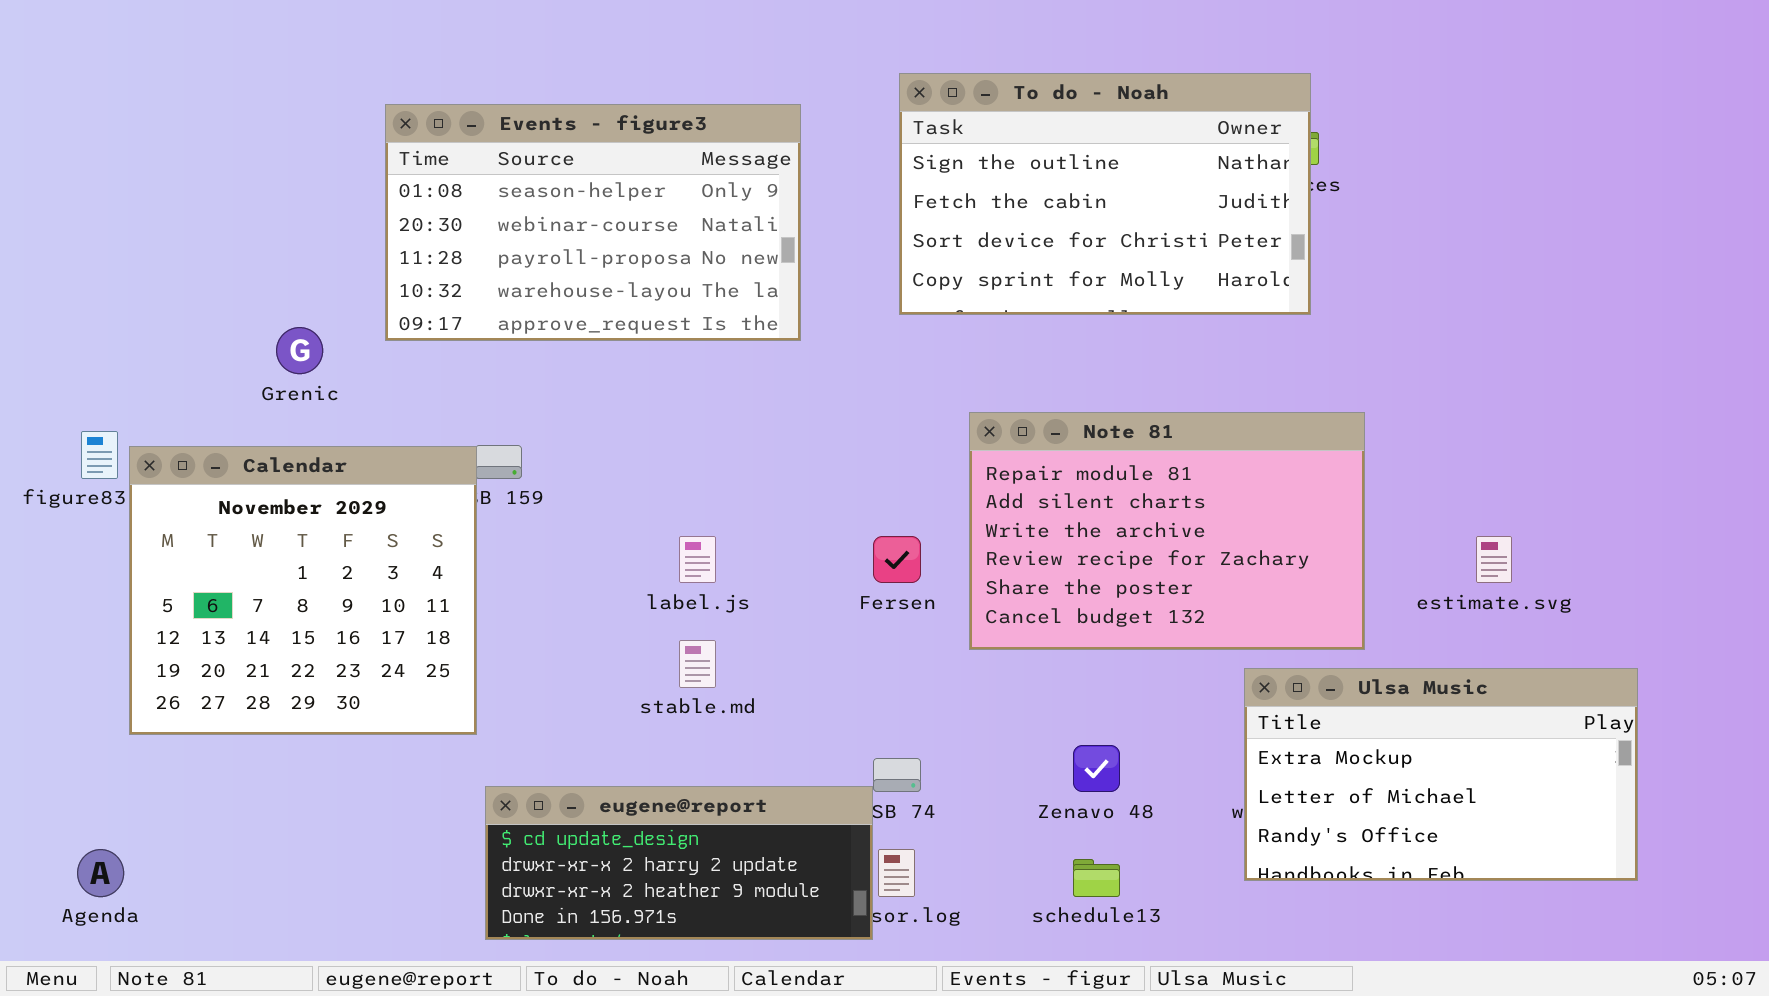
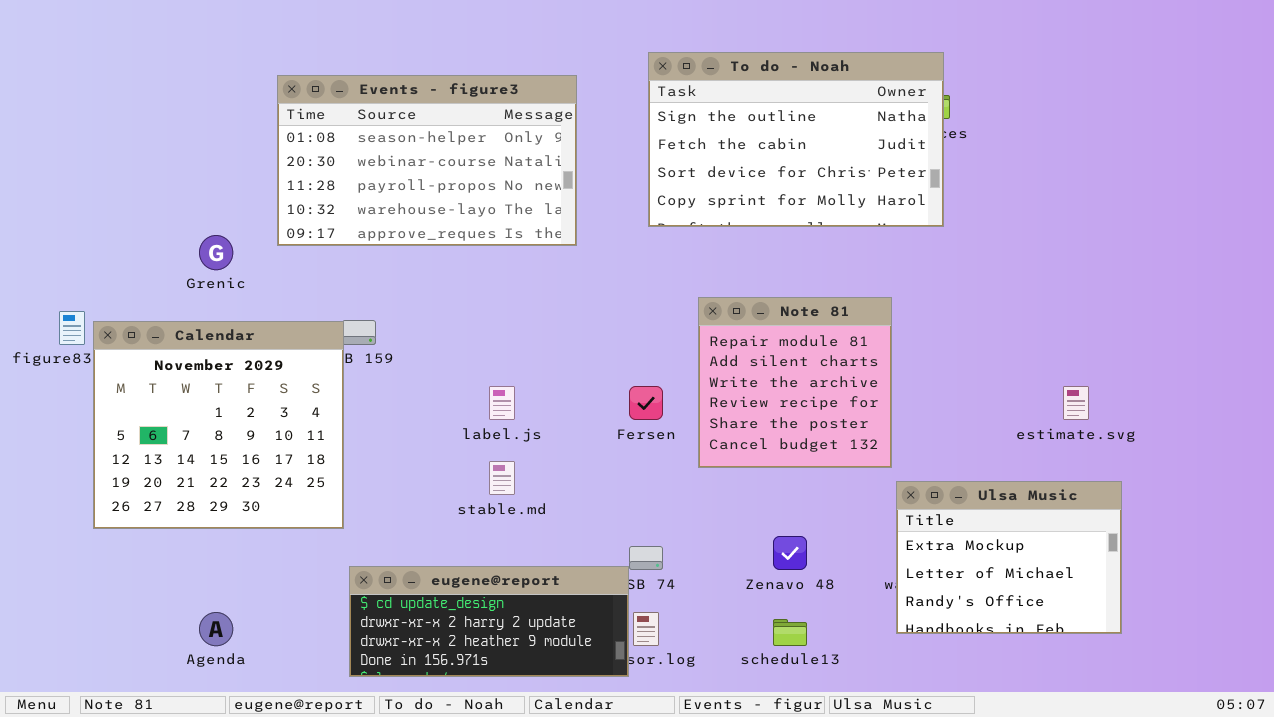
Note 81: [969,412,1365,650] -> [698,297,892,468], resized
Ulsa Music: [1244,668,1638,881] -> [896,481,1122,634], resized
Agenda: [77,849,124,897] -> [199,612,233,646], moved

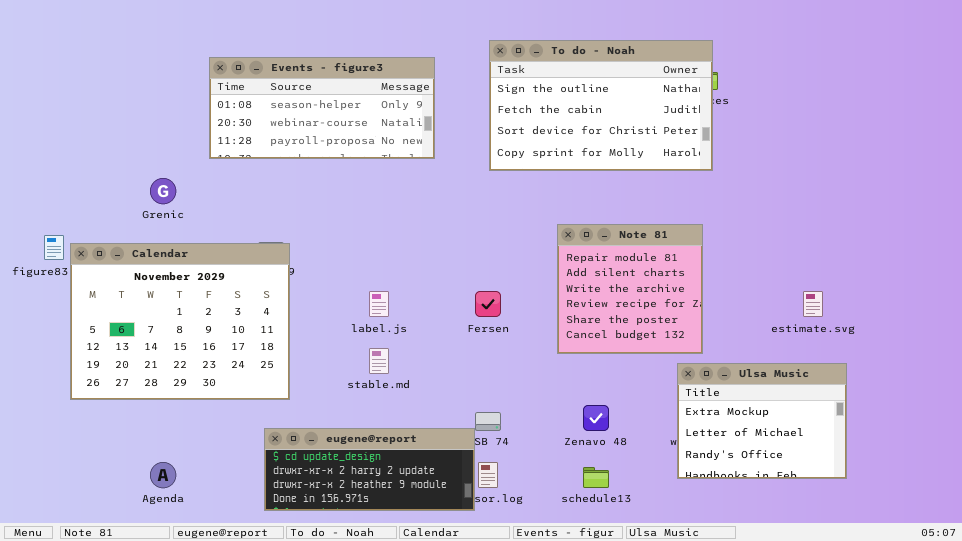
Events - figure3: [277,75,577,246] -> [209,57,435,159], resized
Note 81: [698,297,892,468] -> [557,224,703,354], moved
Calendar: [93,321,344,529] -> [70,243,290,400], resized

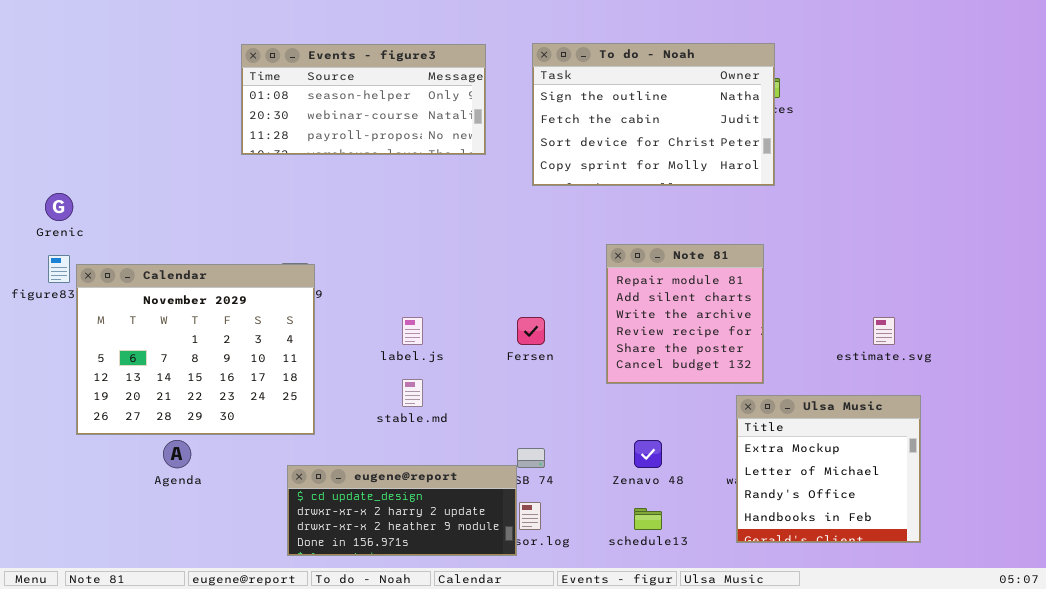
Events - figure3: [209,57,435,159] -> [241,44,486,155], moved
Grenic: [150,178,176,204] -> [45,193,73,221], moved
Ulsa Music: [677,363,847,479] -> [736,395,921,543], resized
Agenda: [150,462,176,488] -> [163,440,191,468], moved

